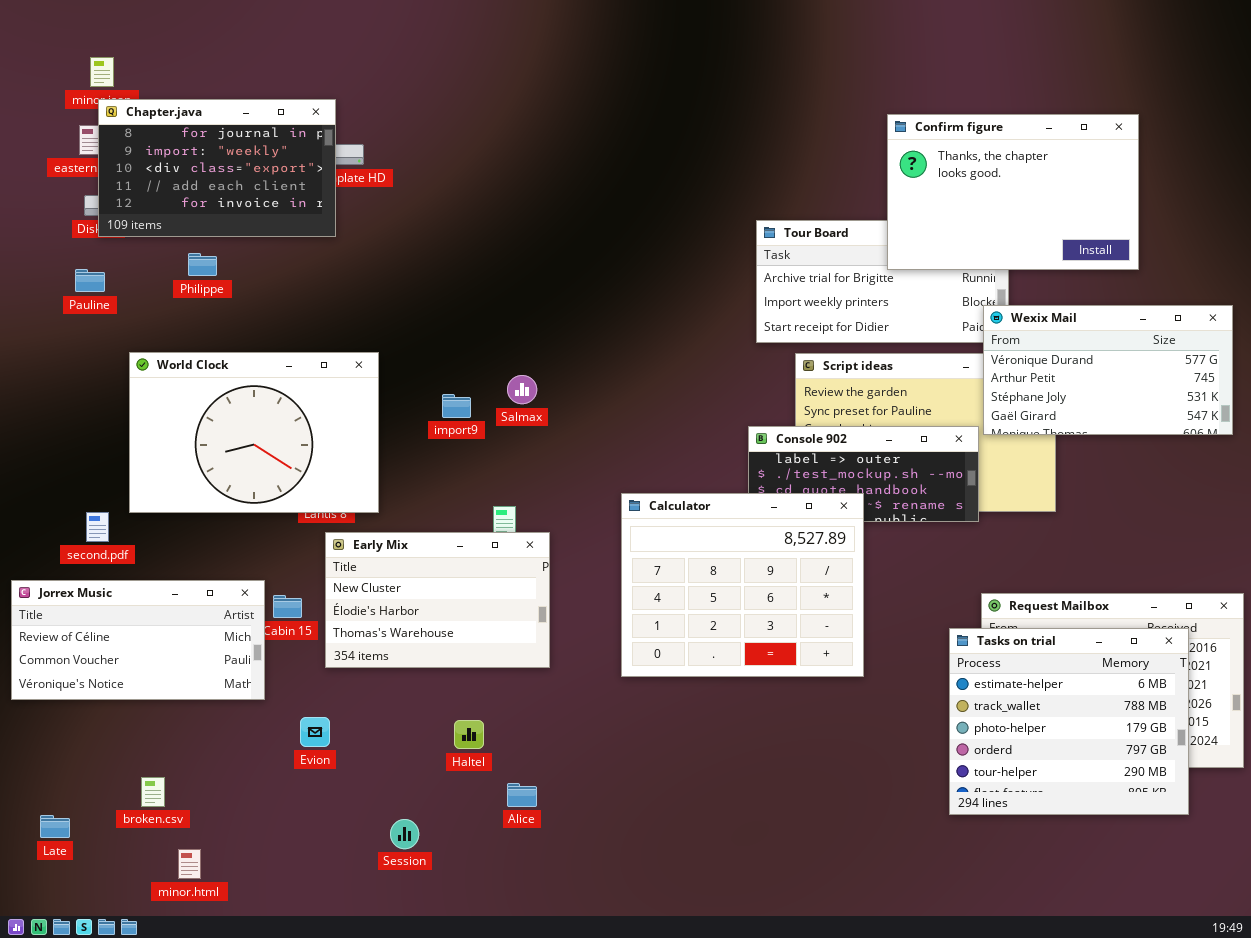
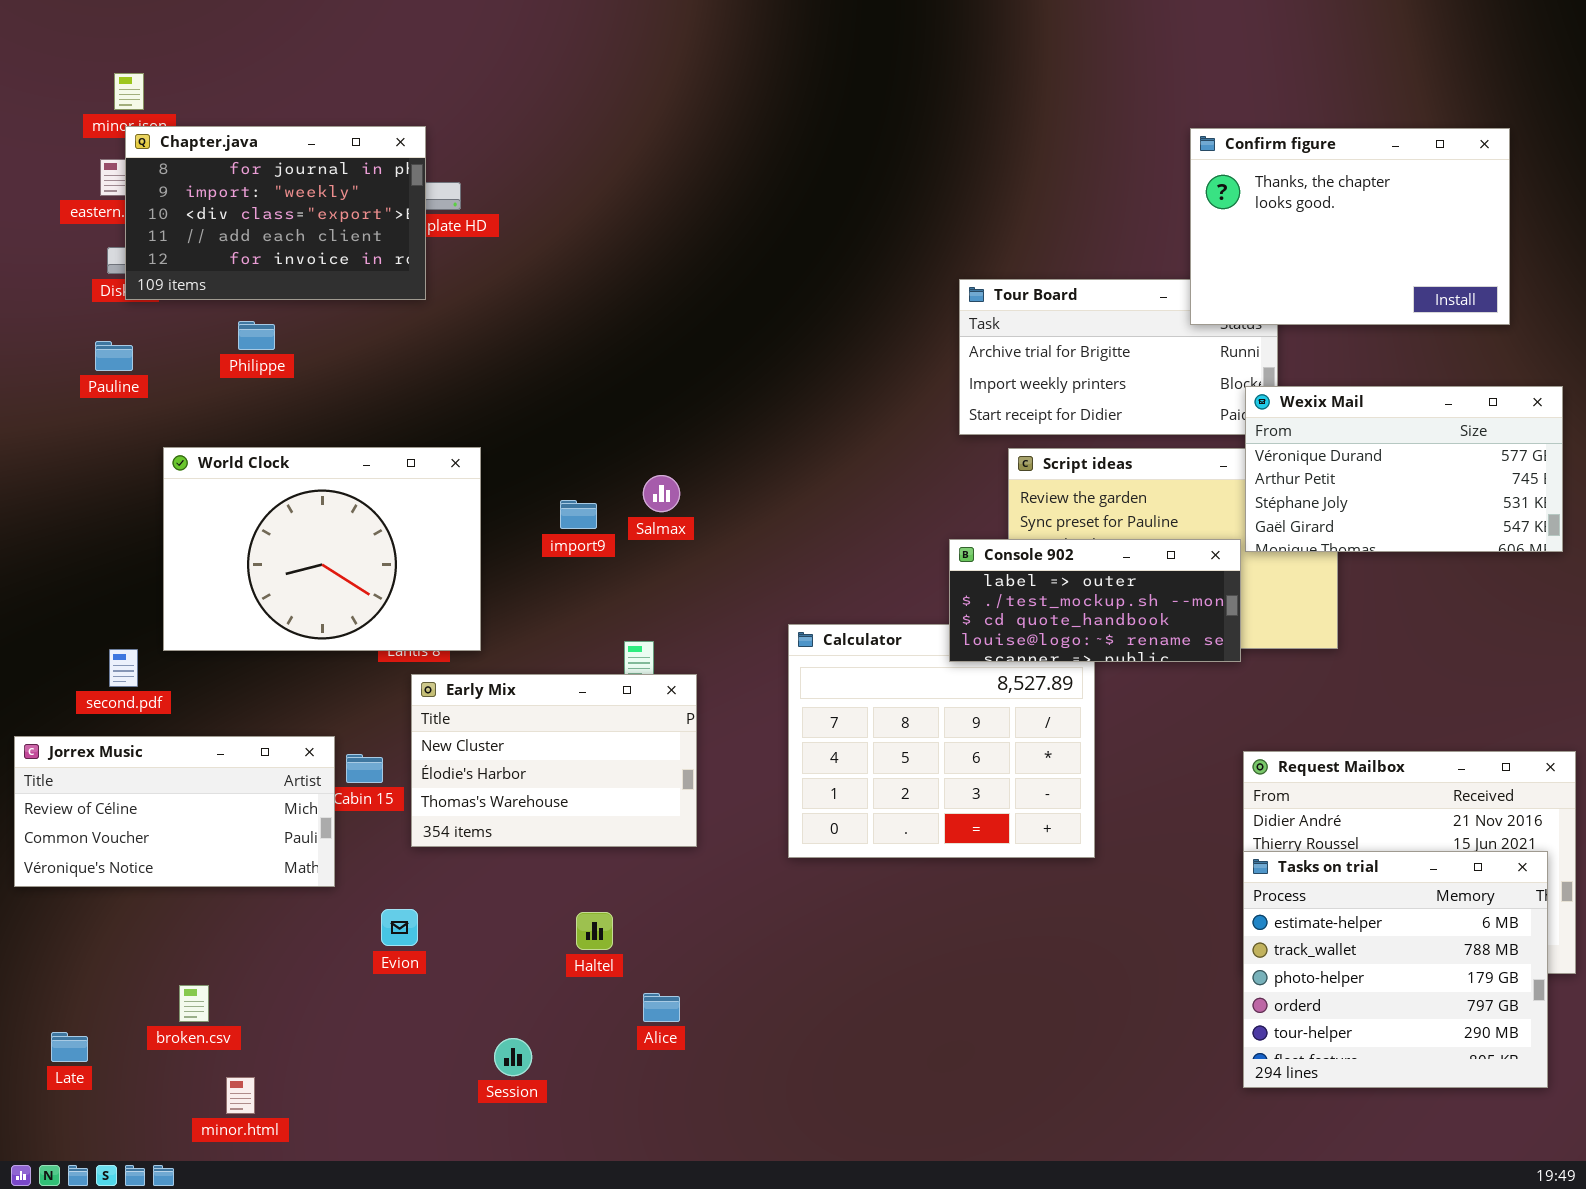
Confirm figure: [887,114,1139,270] -> [1190,128,1510,325], moved
Console 902: [748,426,979,522] -> [949,539,1241,662], raised
Tasks on trial: [949,628,1189,815] -> [1243,851,1548,1088], moved

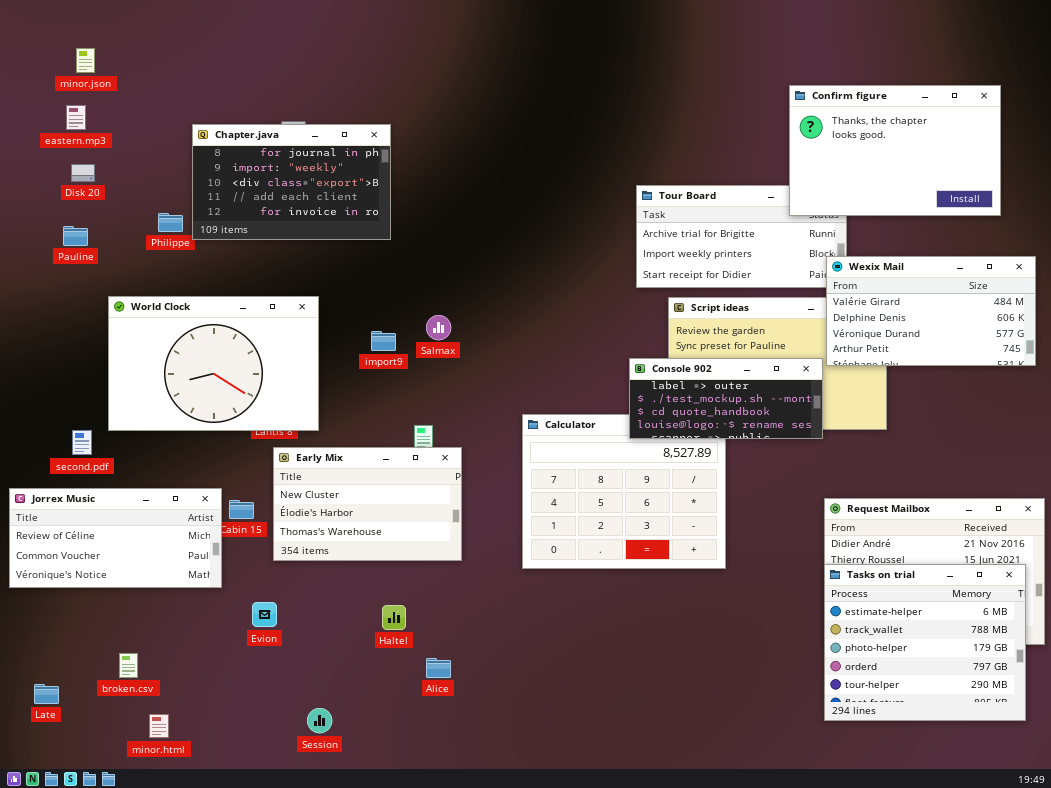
Chapter.java: [125,126,426,300] -> [192,124,391,240], moved
Wexix Mail: [1245,386,1563,552] -> [826,256,1036,366], scrolled up 2 rows
Session: [494,1038,532,1076] -> [307,708,332,733], moved

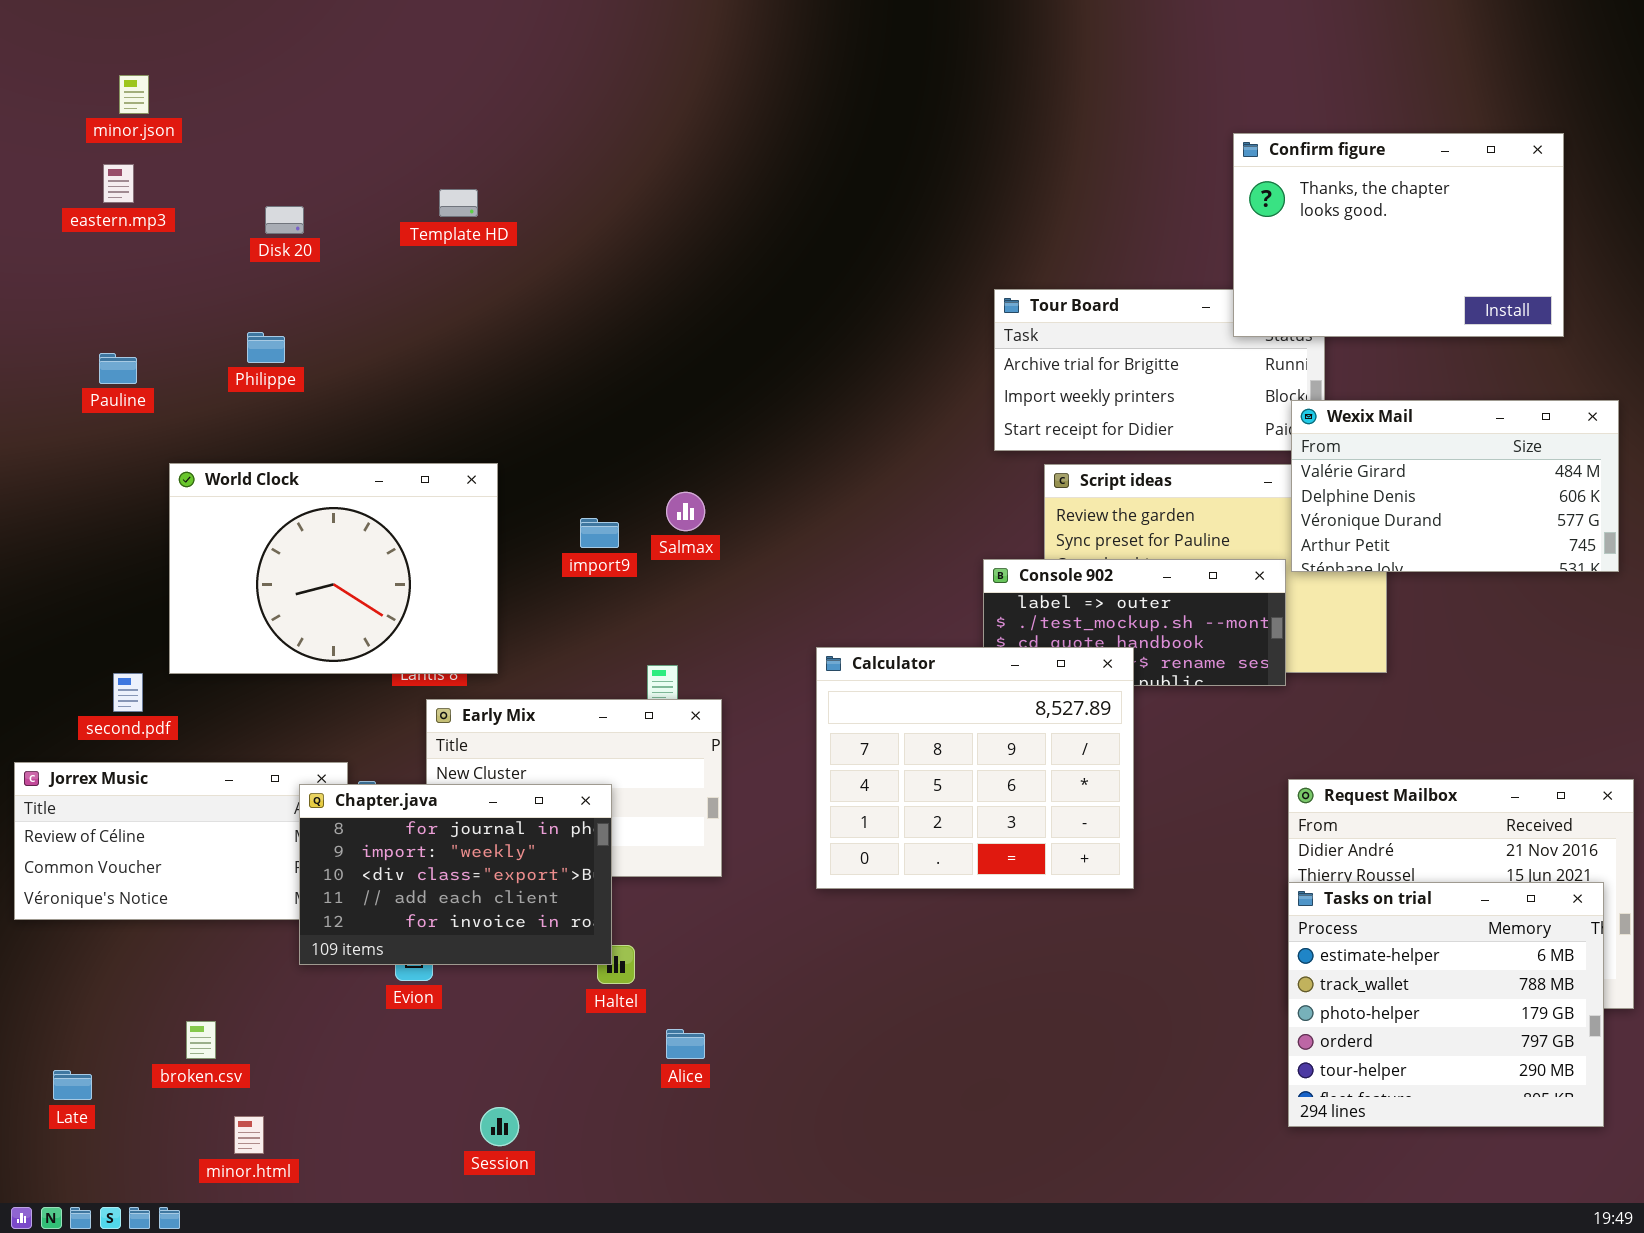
Chapter.java: [192,124,391,240] -> [299,784,612,965], moved
Disk 20: [71,164,95,182] -> [265,206,304,234], moved
Calculator: [522,414,726,569] -> [816,647,1134,889], raised

